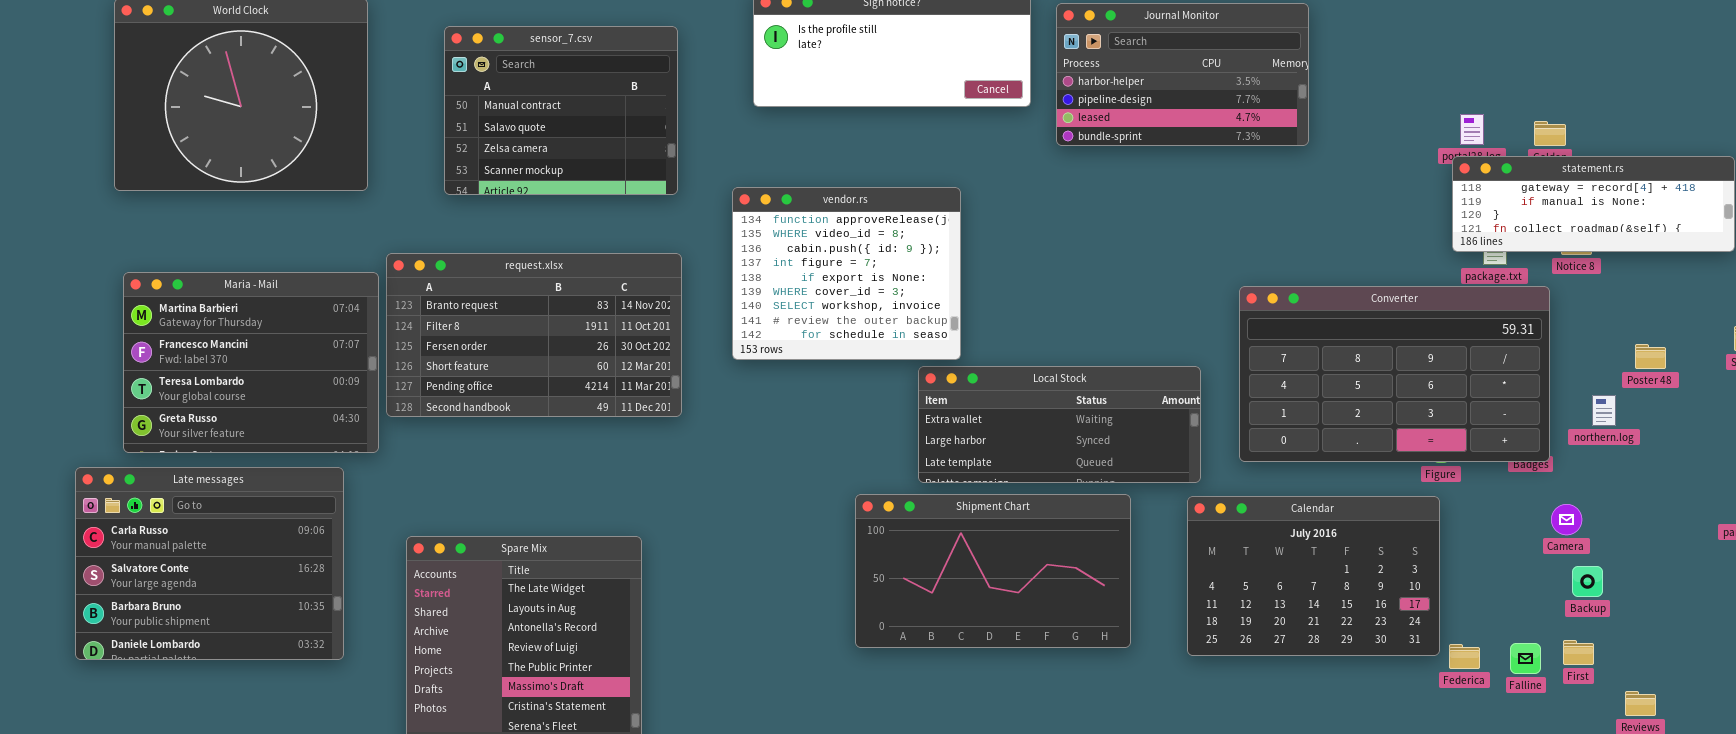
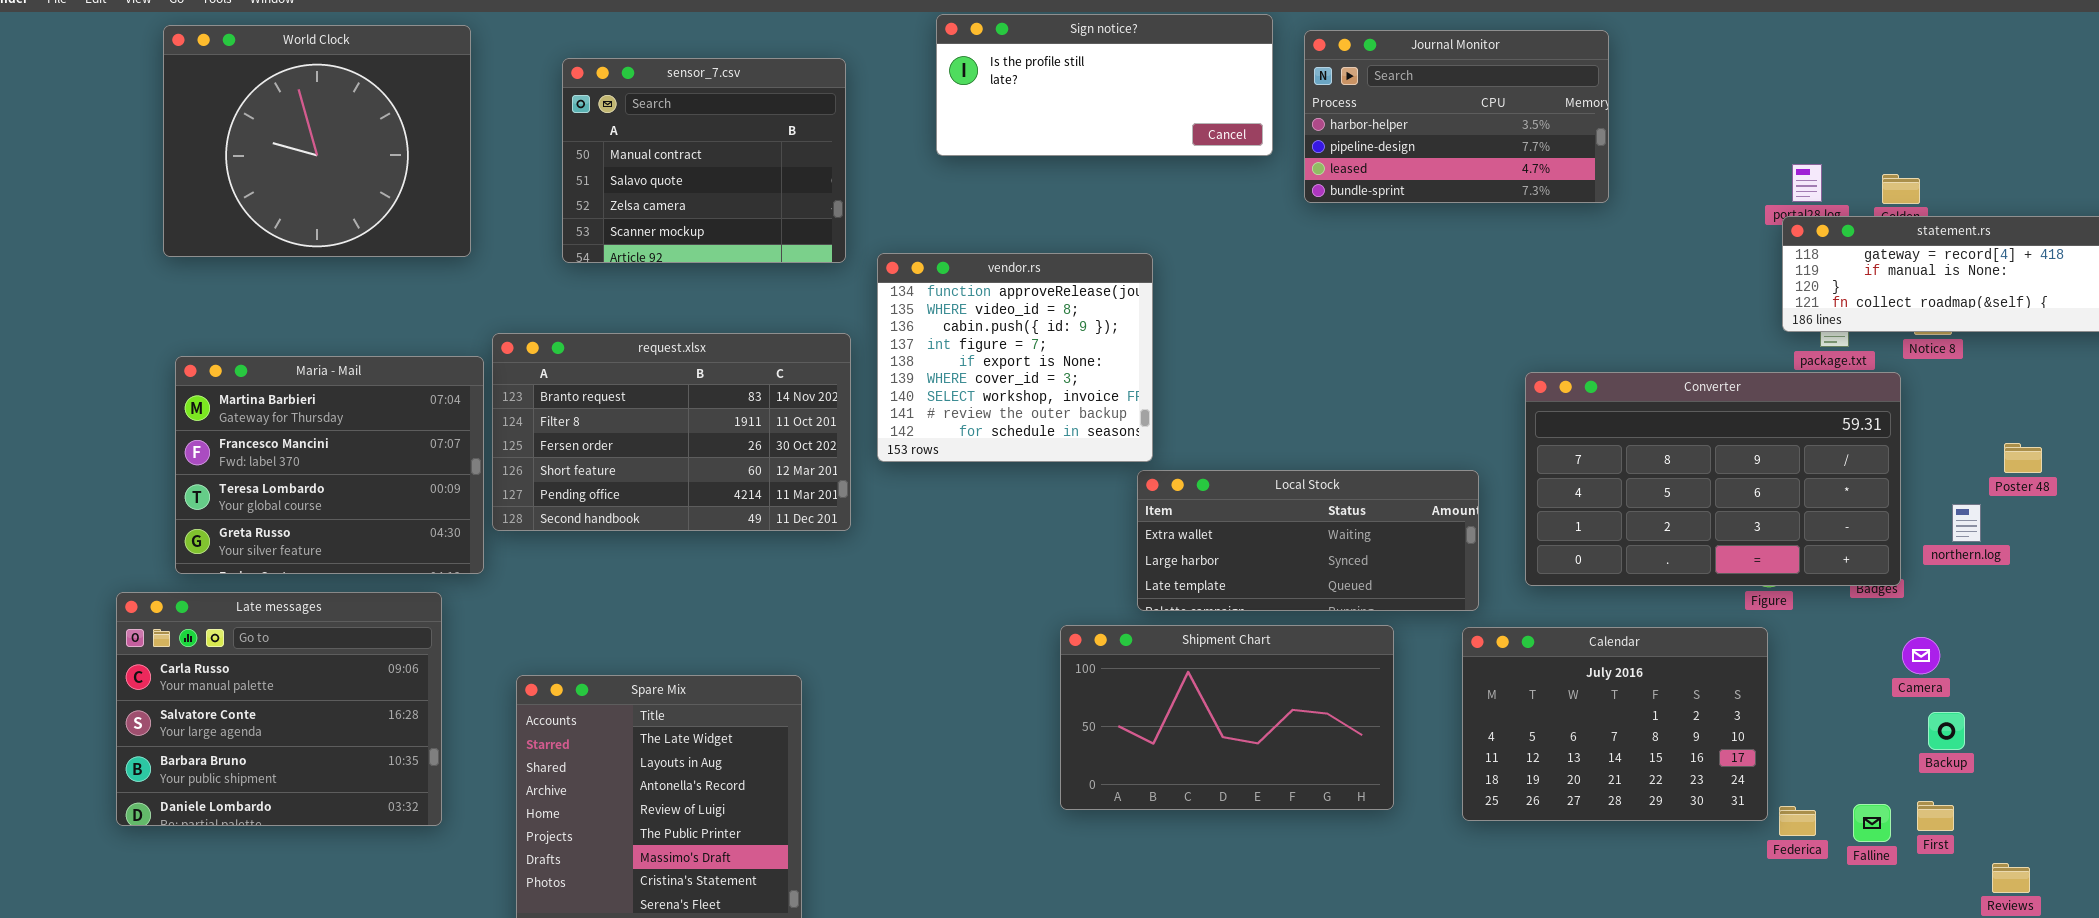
vendor.rs: [732,187,961,360] -> [877,253,1153,462], moved

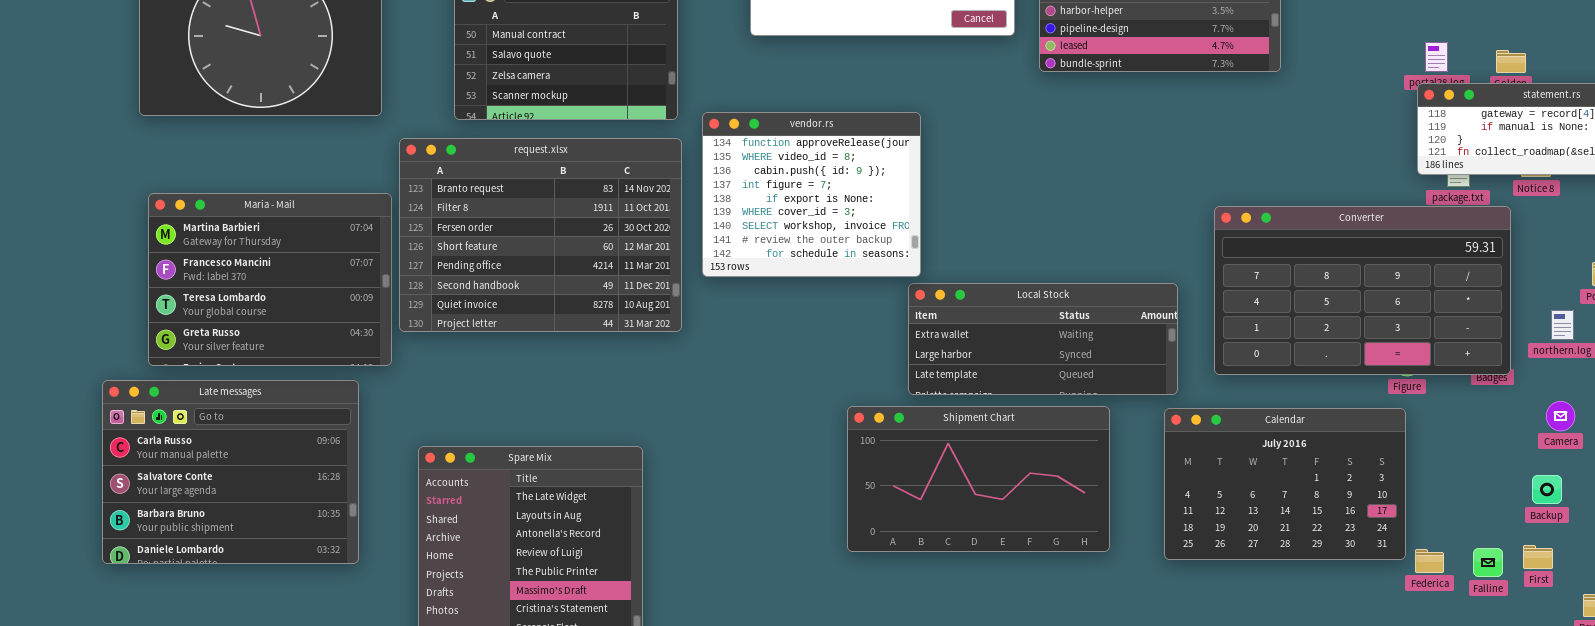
request.xlsx: [492,333,851,531] -> [399,138,682,332], resized
Camera: [1902,637,1940,674] -> [1546,401,1575,431], moved

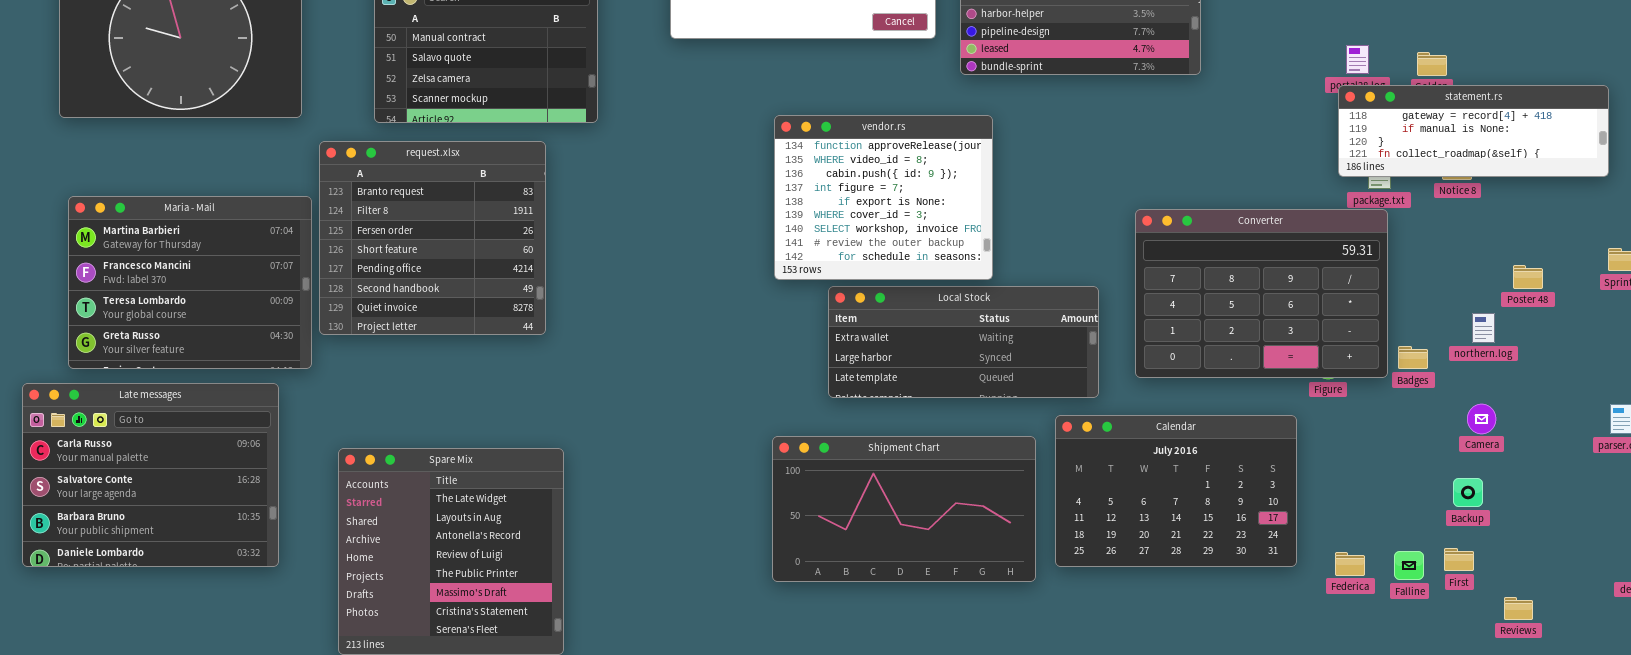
vendor.rs: [702,112,921,277] -> [774,115,993,280], moved
request.xlsx: [399,138,682,332] -> [319,141,546,335], resized
Converter: [1214,206,1511,375] -> [1135,209,1388,378], resized
Shipment Chart: [847,406,1110,552] -> [772,436,1036,582], moved
Calendar: [1164,408,1406,560] -> [1055,415,1297,567], moved

